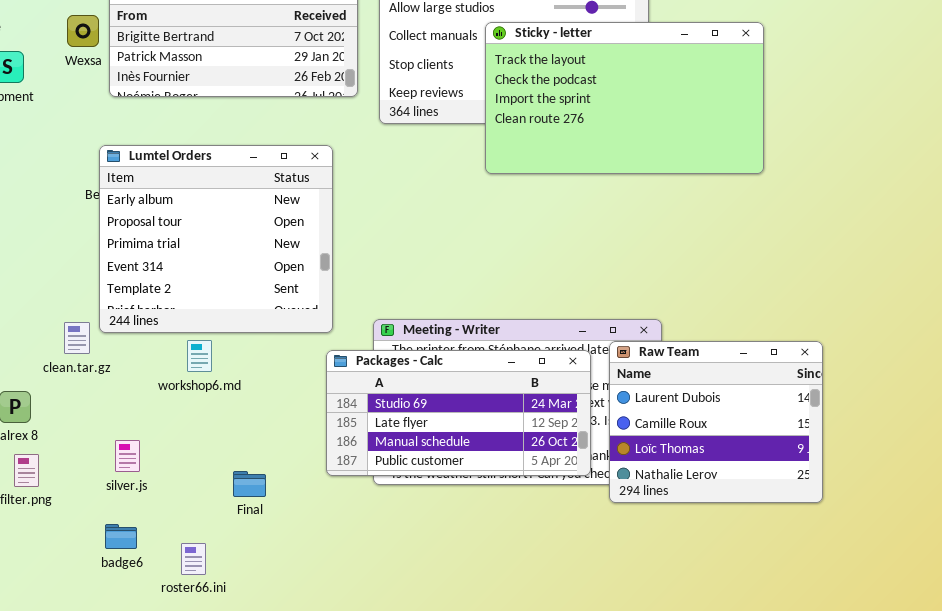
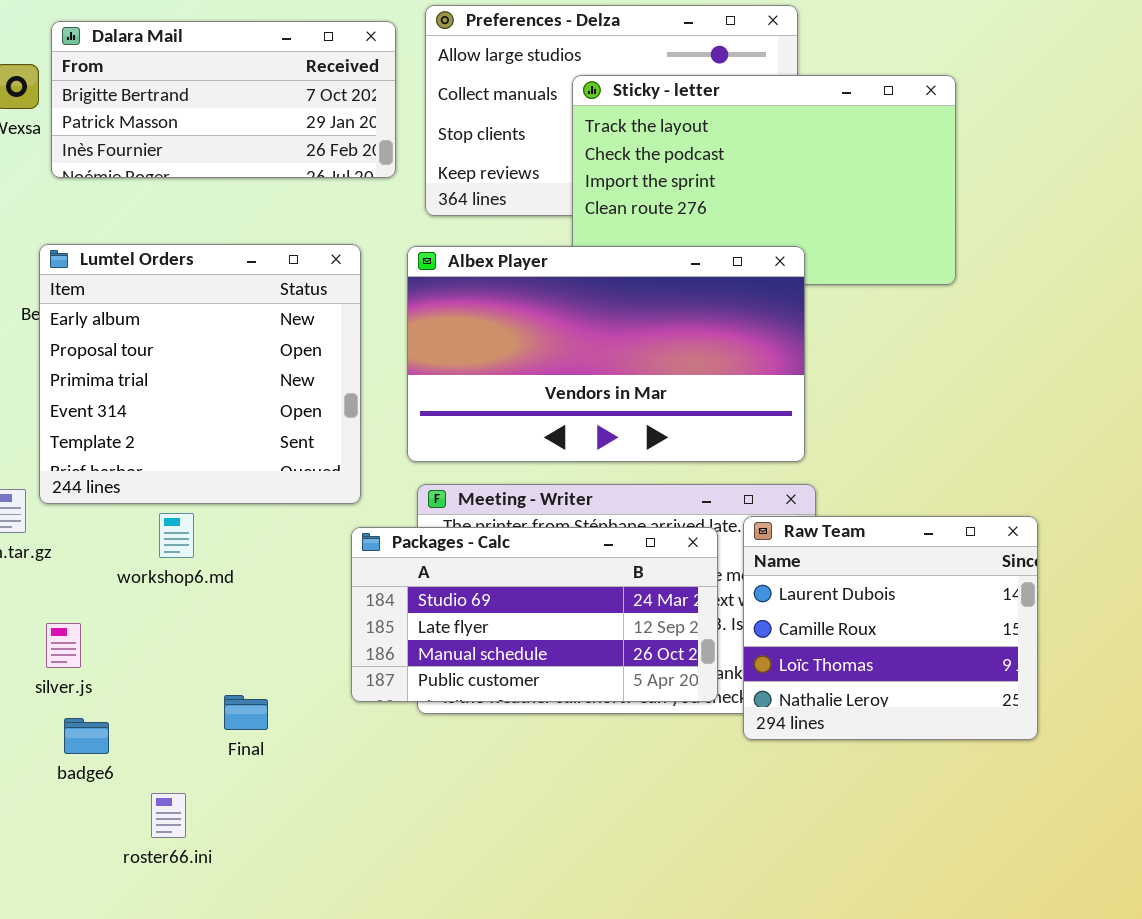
Albex Player: none -> [407,246,805,462], opened
silver.js: [115,440,140,472] -> [46,623,81,668], moved
badge6: [105,524,137,549] -> [64,718,109,754], moved

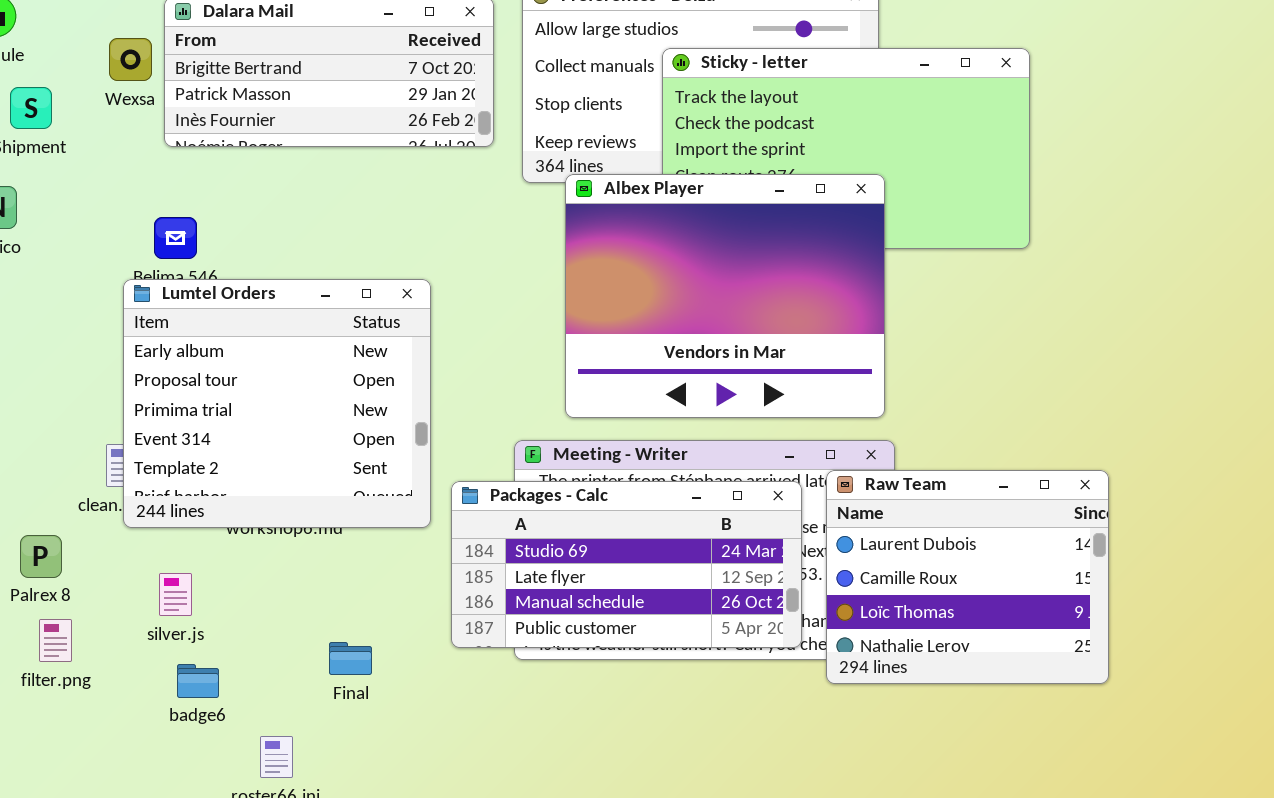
Lumtel Orders: [39,244,361,504] -> [123,279,431,528], moved
Albex Player: [407,246,805,462] -> [565,174,885,418], resized

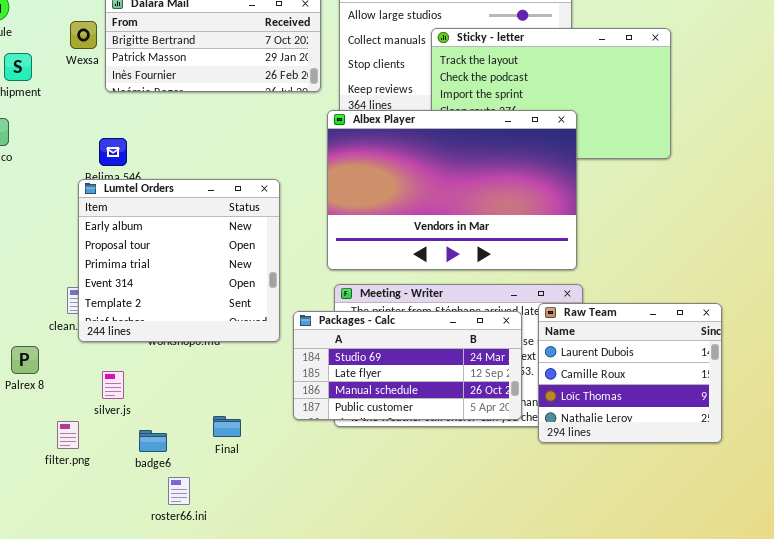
Albex Player: [565,174,885,418] -> [327,110,577,270], resized
filter.png: [39,619,72,662] -> [57,421,79,449], moved
badge6: [177,664,219,698] -> [139,430,167,452], moved

